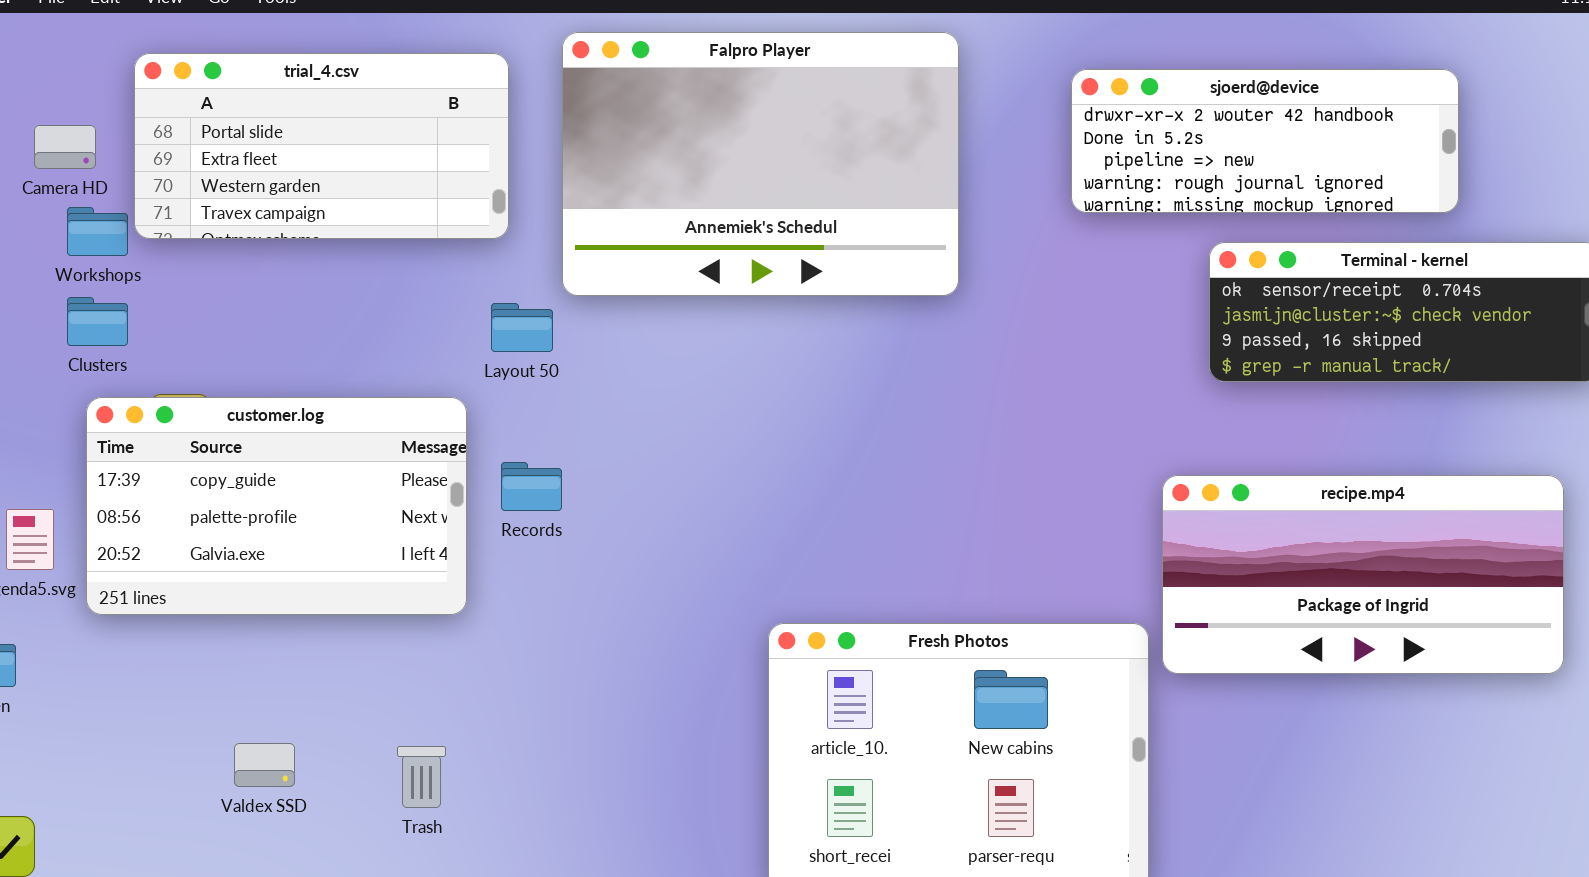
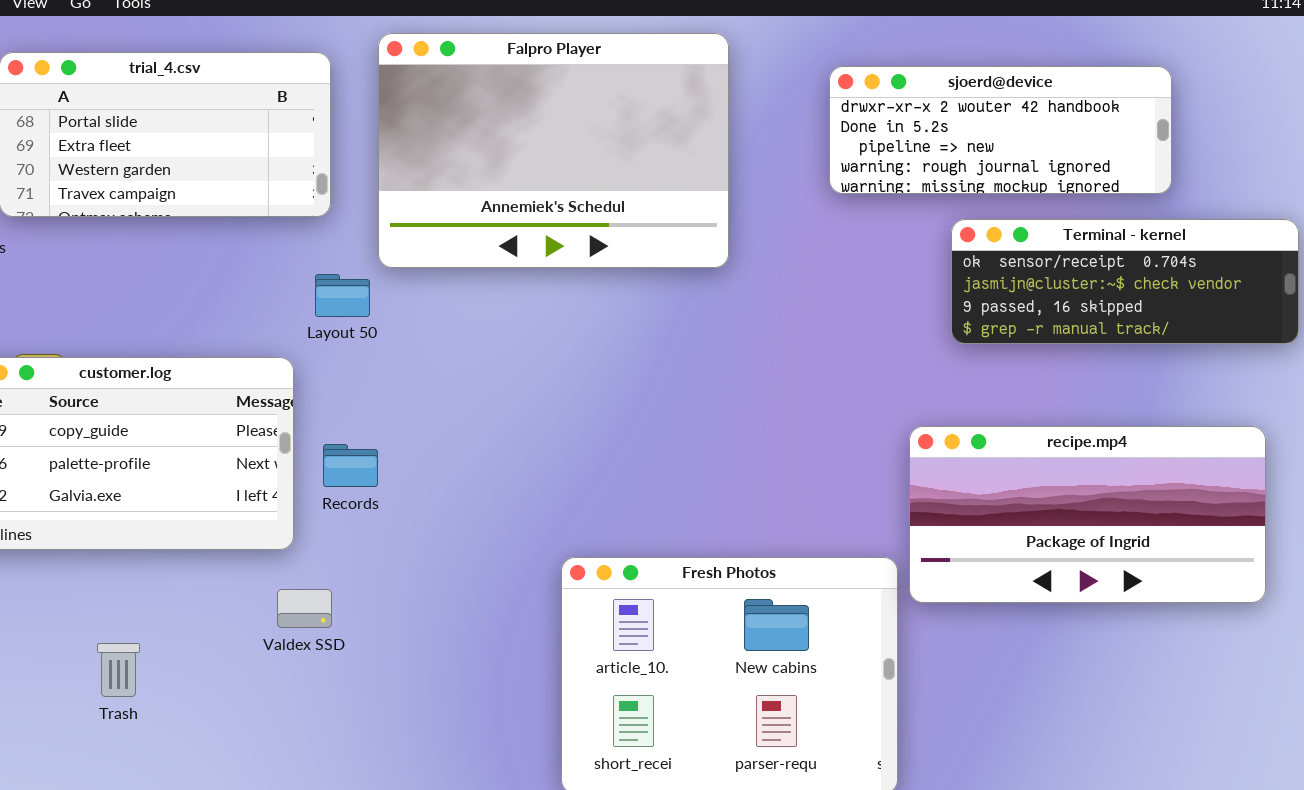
Records: [501,462,562,511] -> [323,444,378,487], moved
Valdex SSD: [234,743,295,787] -> [277,589,332,628], moved
Trash: [397,746,446,808] -> [97,643,140,697], moved

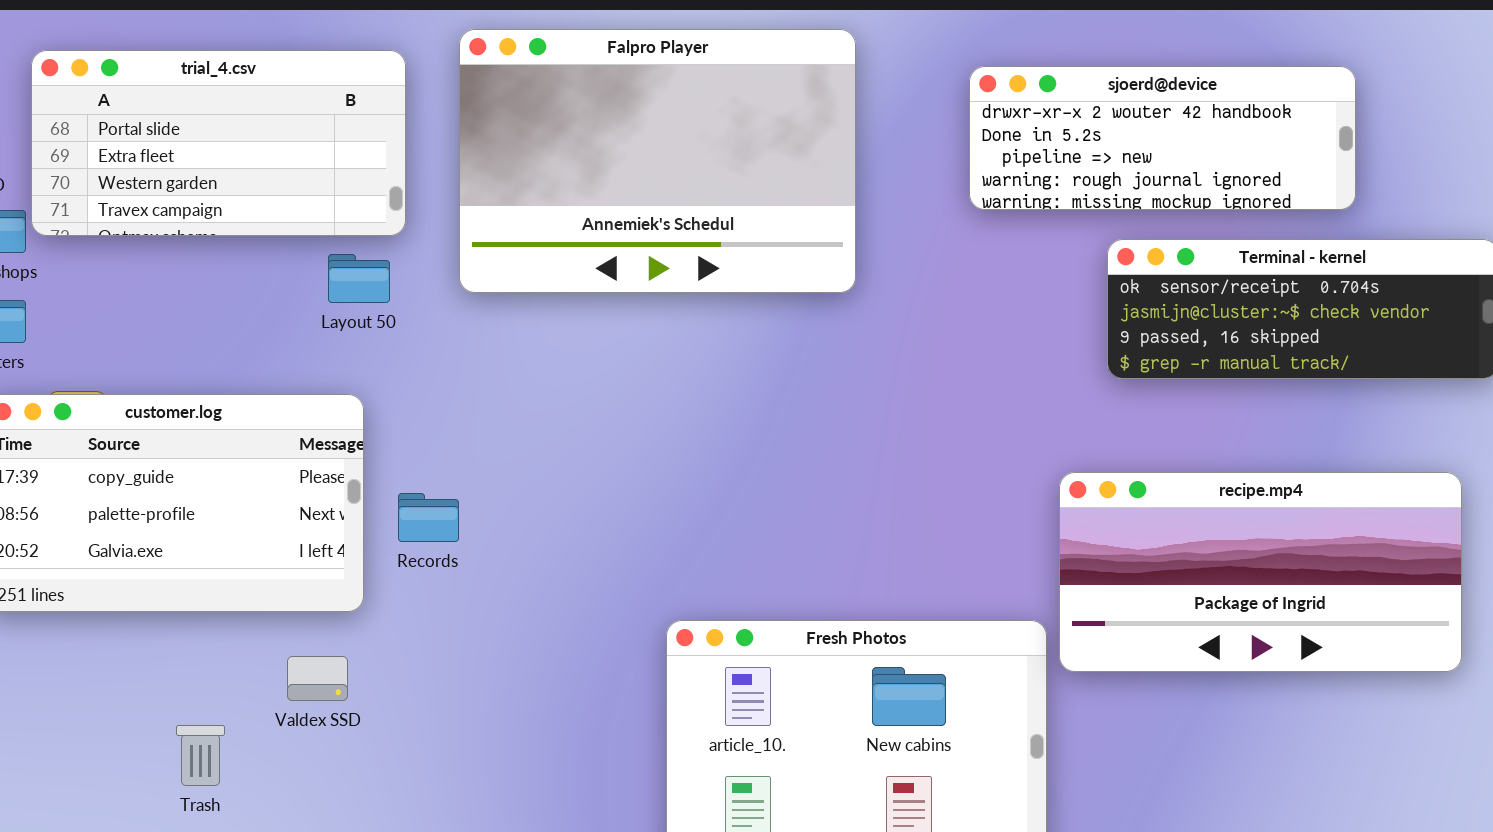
Layout 50: [315,274,370,317] -> [328,254,390,303], moved
Valdex SSD: [277,589,332,628] -> [287,656,348,701], moved
Trash: [97,643,140,697] -> [176,725,225,786], moved

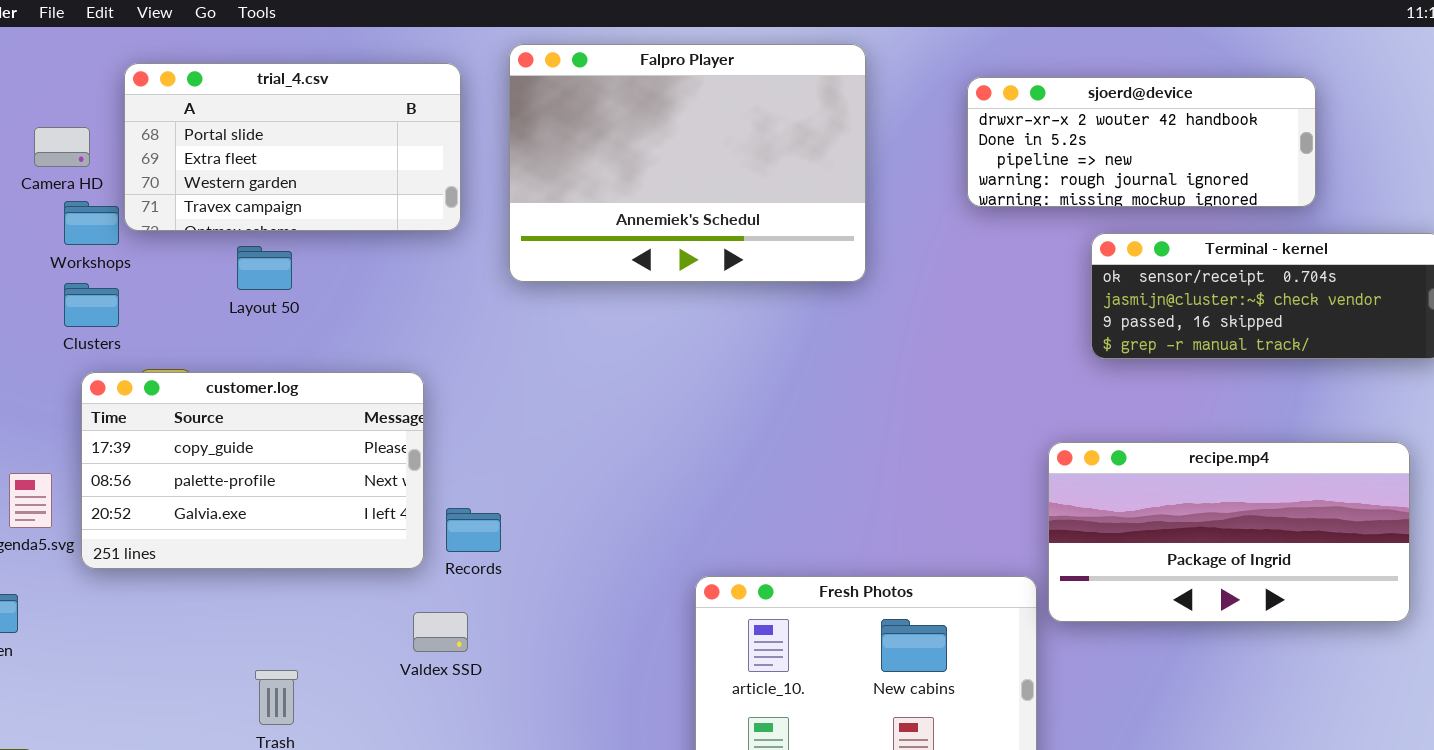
Layout 50: [328,254,390,303] -> [237,246,292,290], moved
Records: [398,493,459,542] -> [446,508,501,552], moved
Valdex SSD: [287,656,348,701] -> [413,612,468,652], moved

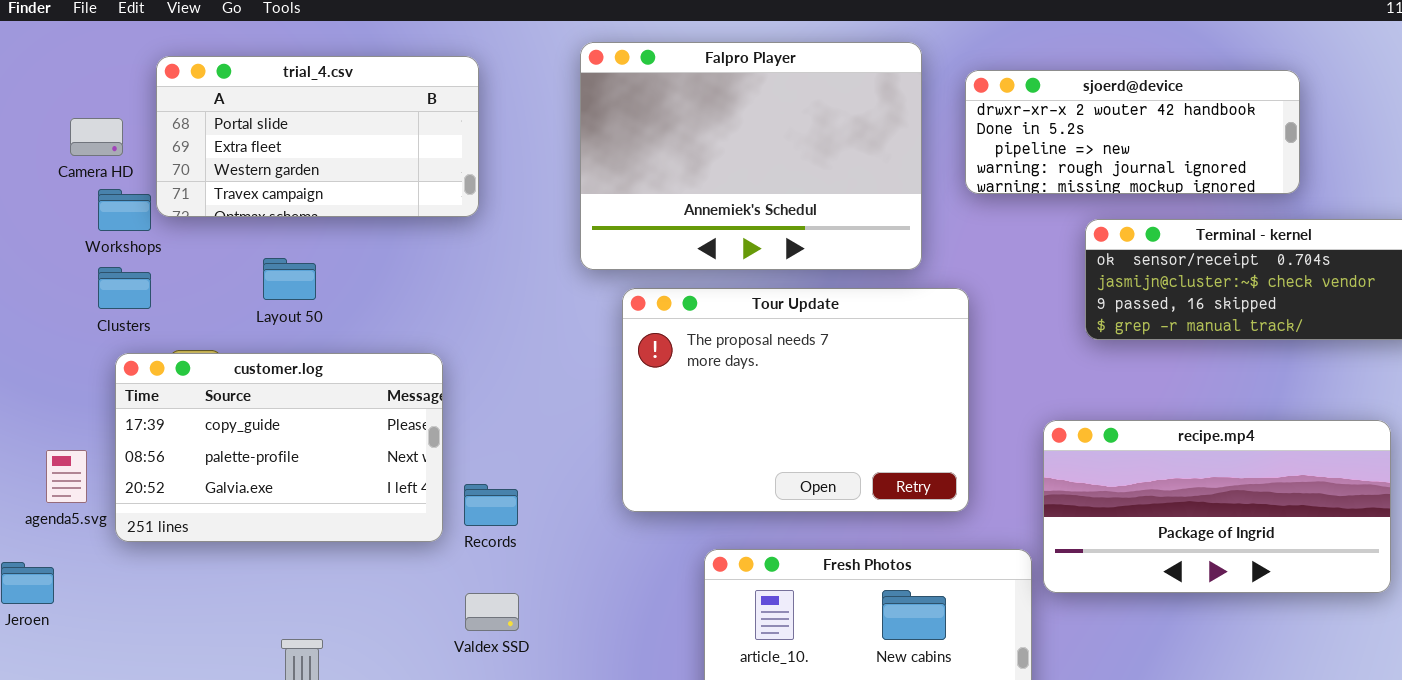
Falpro Player: [509,44,866,282] -> [580,42,922,270], moved
Layout 50: [237,246,292,290] -> [263,258,316,300], moved
Tour Update: none -> [622,288,969,512], opened
Valdex SSD: [413,612,468,652] -> [465,593,519,631], moved

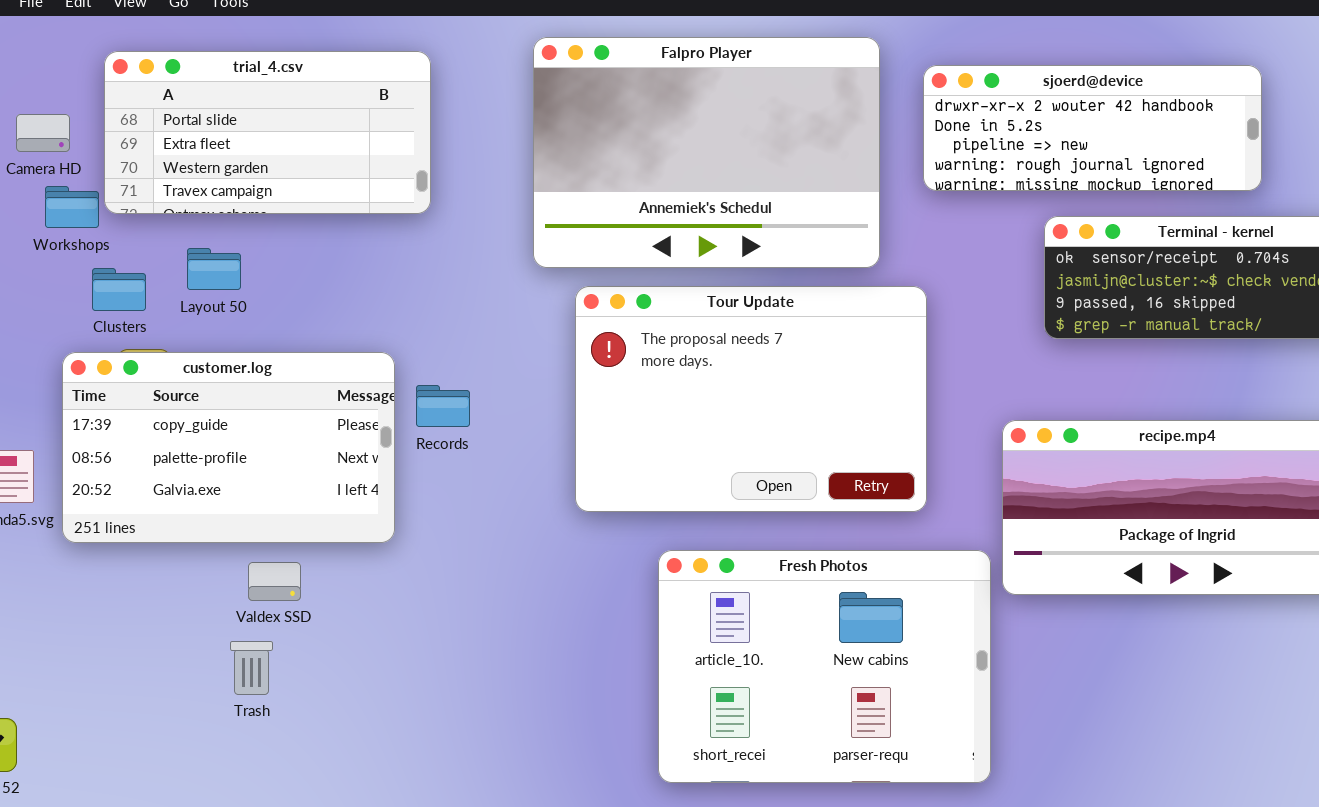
Layout 50: [263,258,316,300] -> [187,248,241,290], moved
Clusters: [98,267,151,309] -> [92,268,146,311], moved
Records: [464,484,518,526] -> [416,385,470,427], moved
Valdex SSD: [465,593,519,631] -> [248,562,301,601], moved

